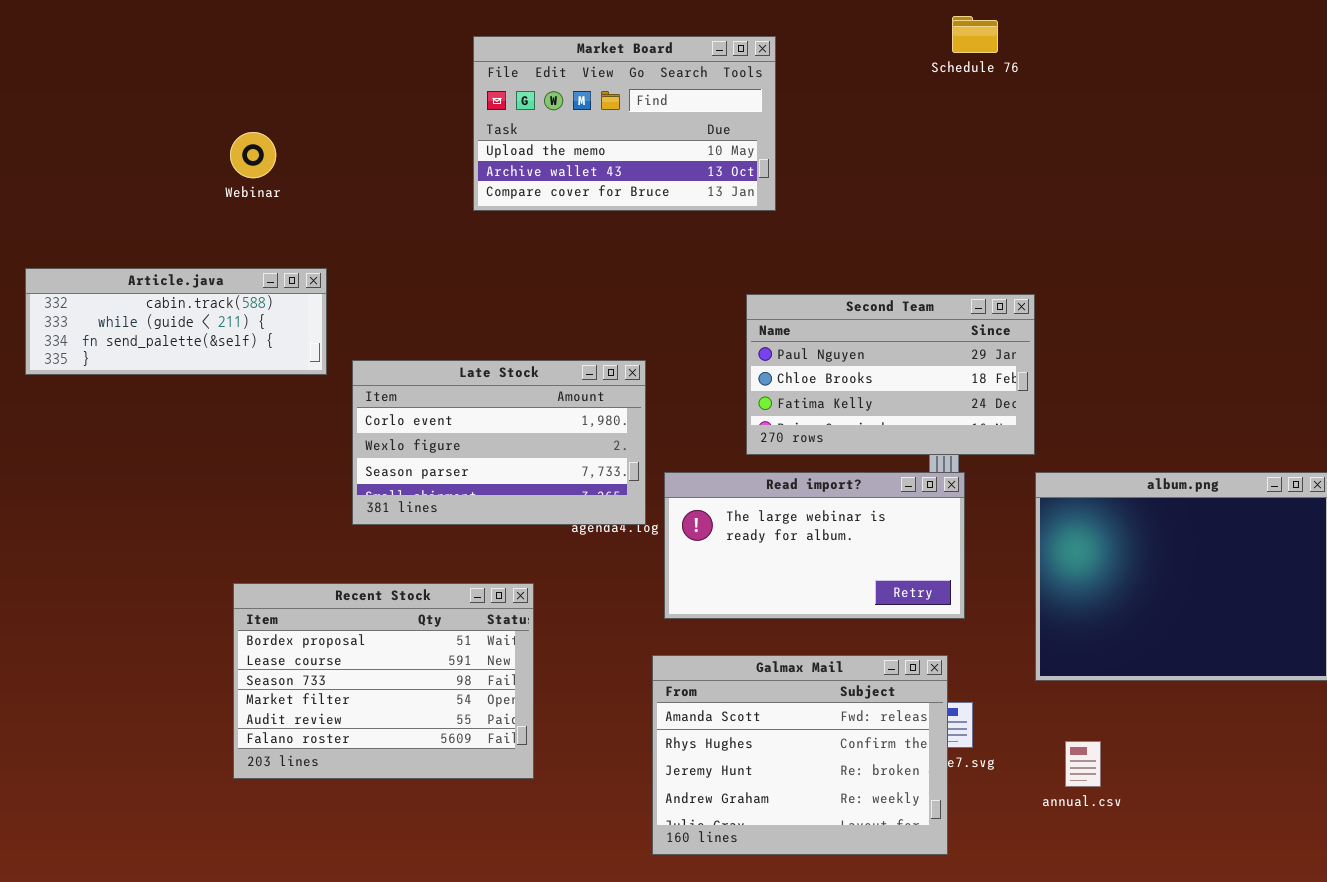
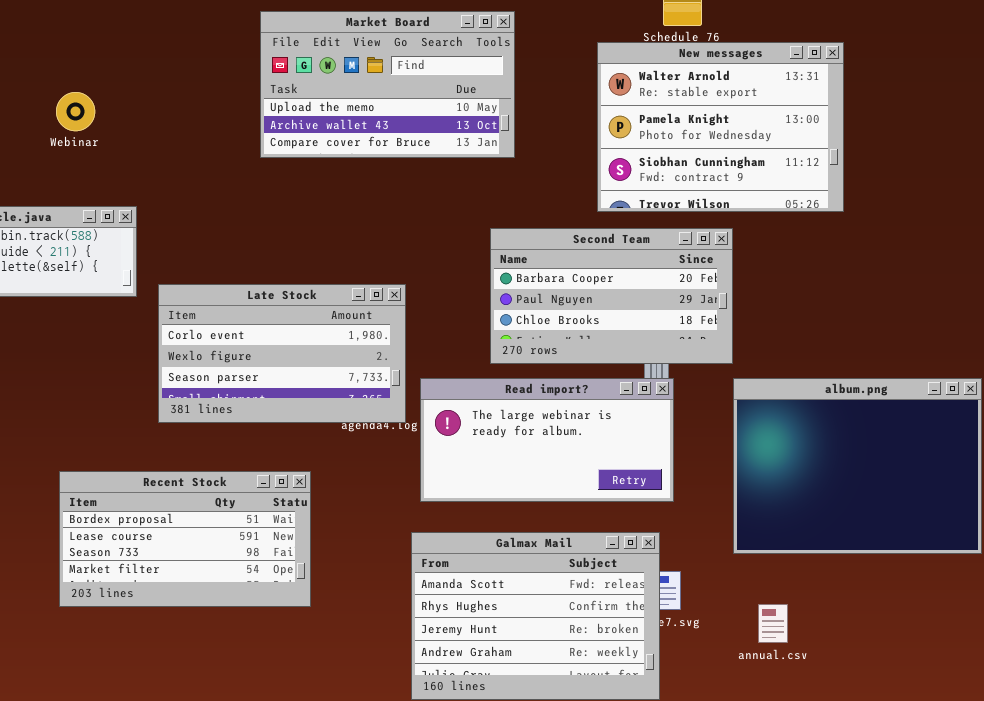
New messages: none -> [597,42,844,212], opened
Second Team: [746,294,1035,455] -> [490,228,733,364], scrolled up 1 row
Recent Stock: [233,583,534,779] -> [59,471,311,607], resized

